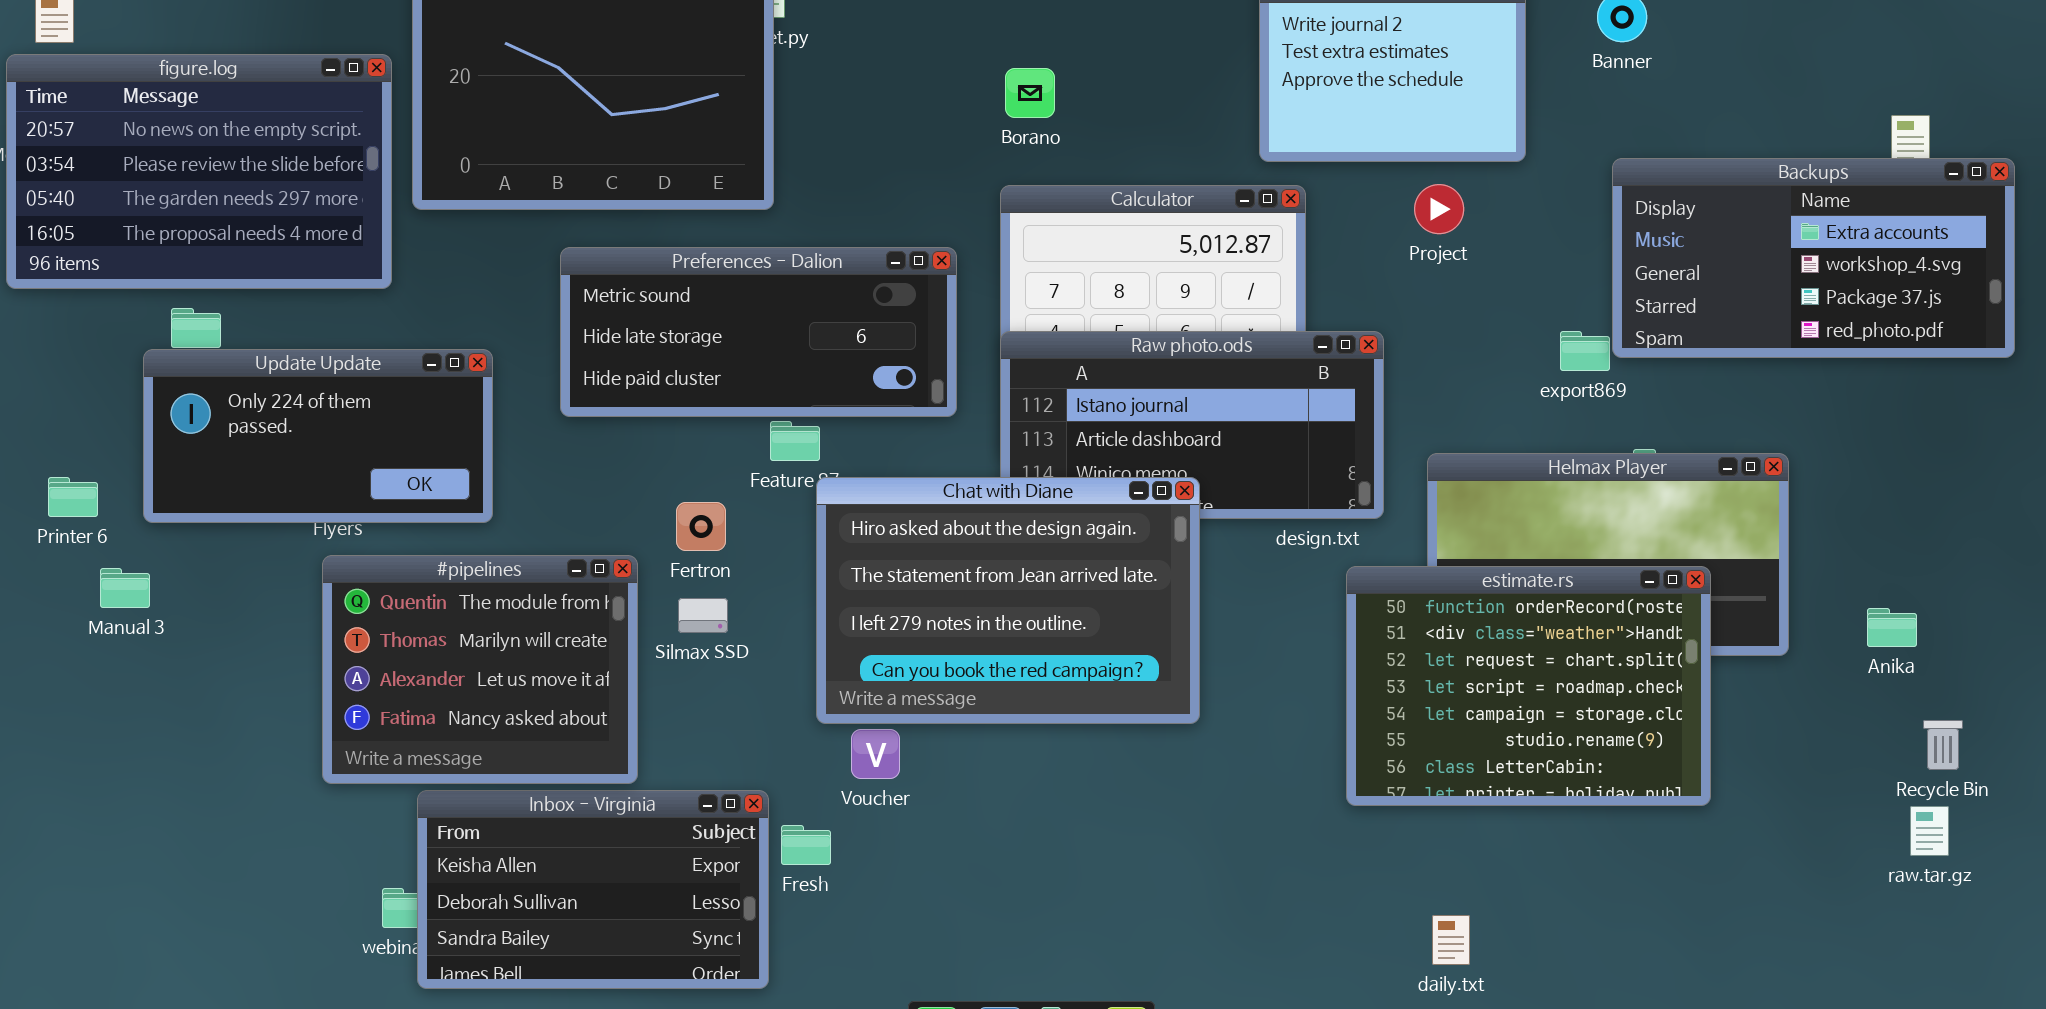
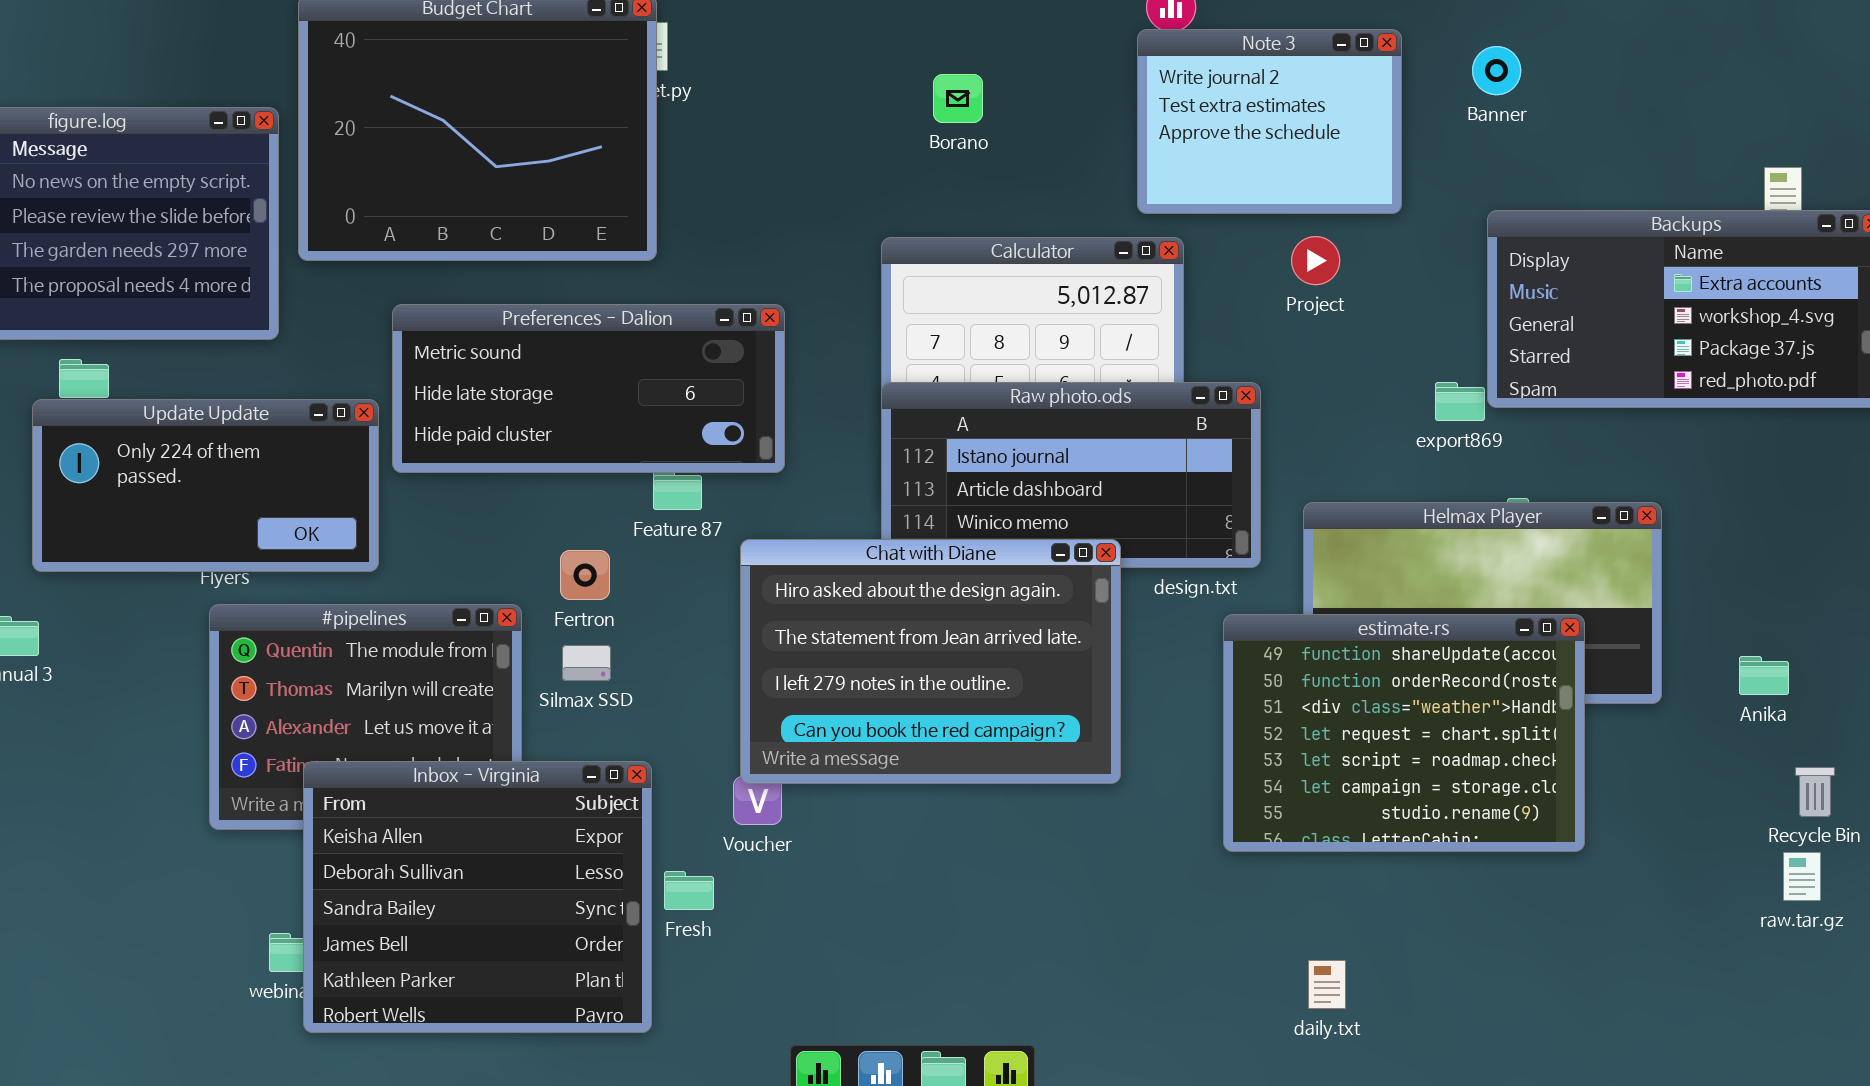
Borano: [1005,68,1055,118] -> [933,74,983,123], moved
Preferences - Dalion: [560,247,957,417] -> [392,304,785,473], moved
Chat with Diane: [816,477,1200,724] -> [740,539,1121,784], moved
estimate.rs: [1346,566,1711,806] -> [1223,614,1585,852], scrolled up 1 row
Inbox - Virginia: [417,790,769,989] -> [303,761,652,1033], resized

